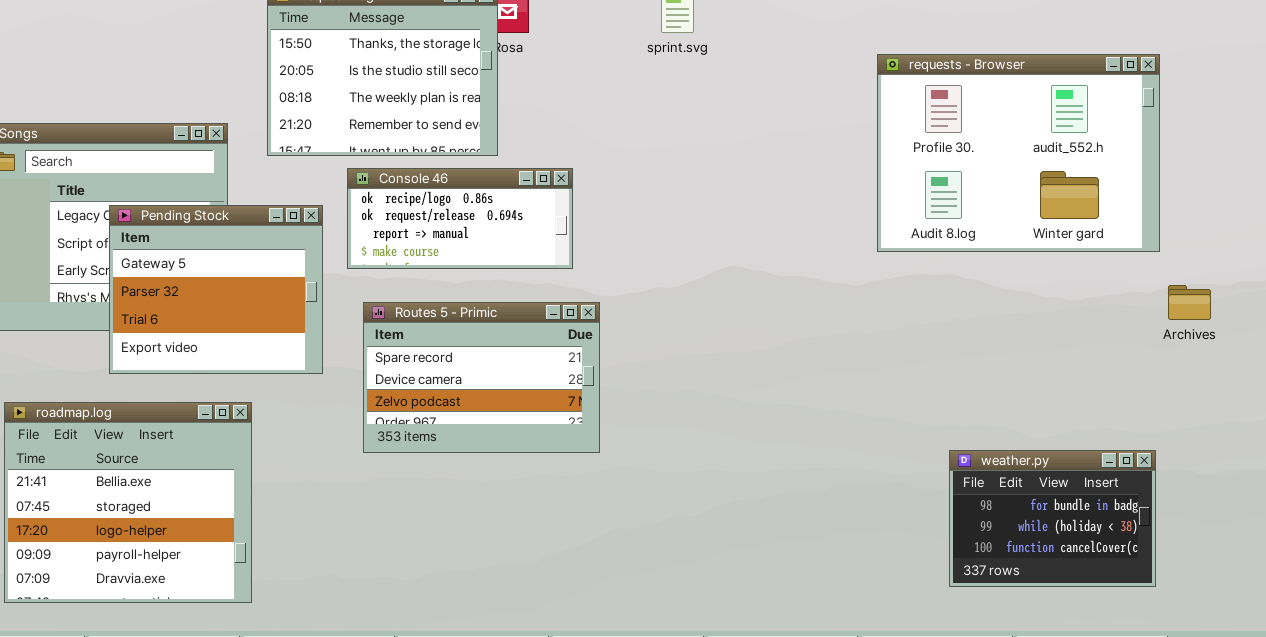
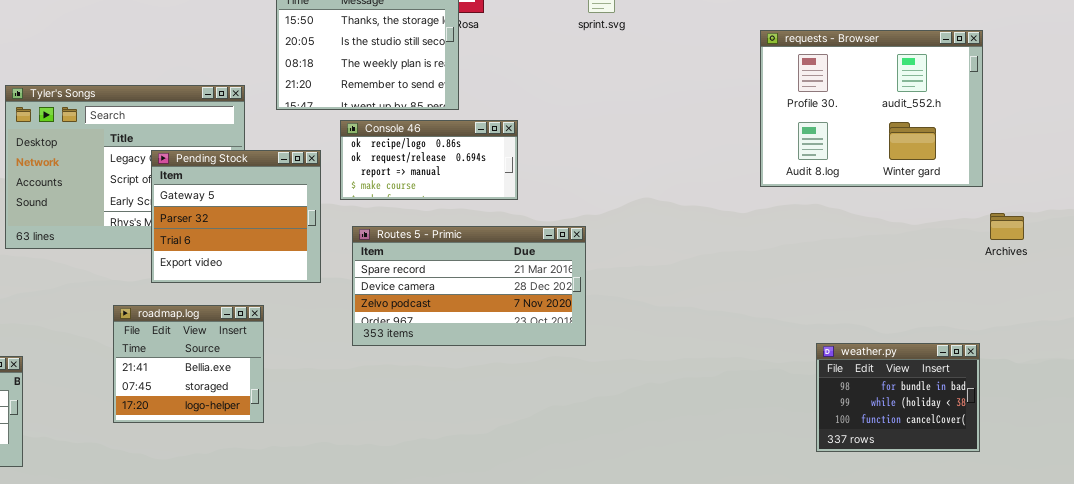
Routes 5 - Primic: [363,302,600,453] -> [352,226,586,346], resized
roadmap.log: [4,402,252,603] -> [113,305,264,423], resized

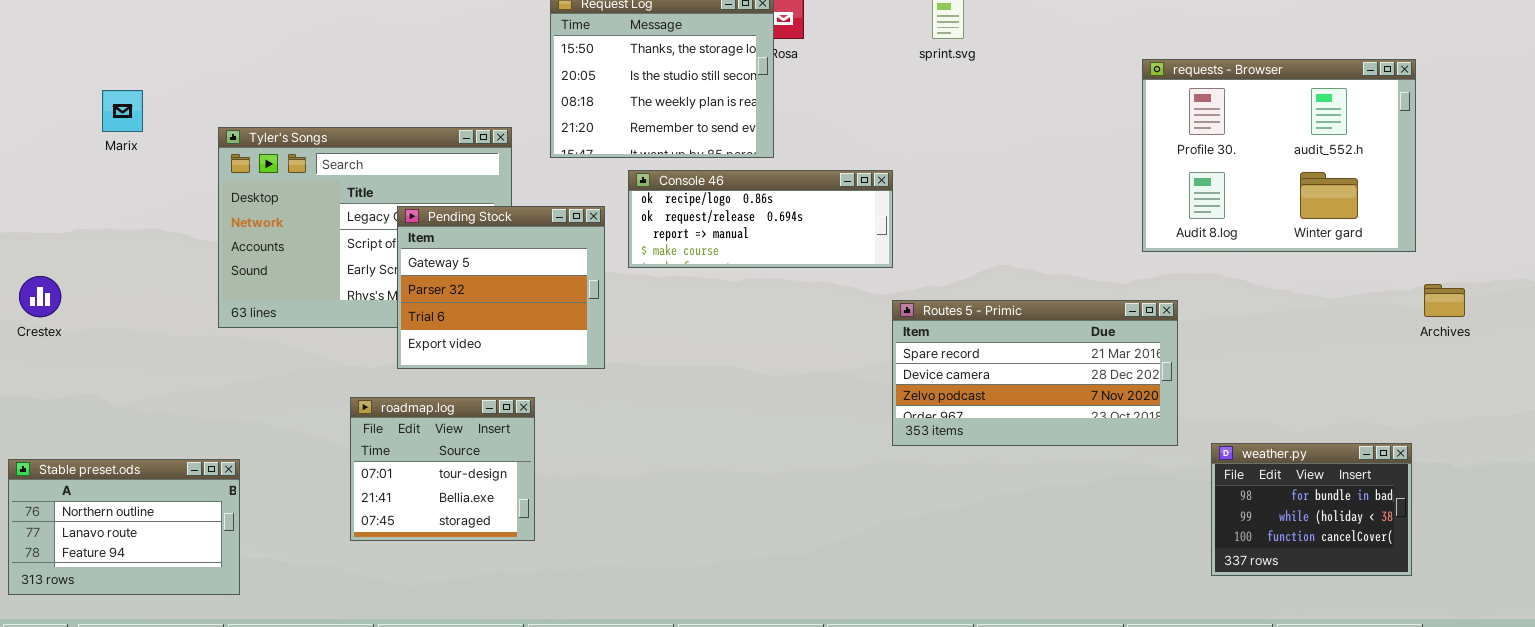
Console 46: [340,120,518,200] -> [628,170,893,268], resized
Routes 5 - Primic: [352,226,586,346] -> [892,300,1178,446], moved
roadmap.log: [113,305,264,423] -> [350,397,535,541], scrolled up 1 row

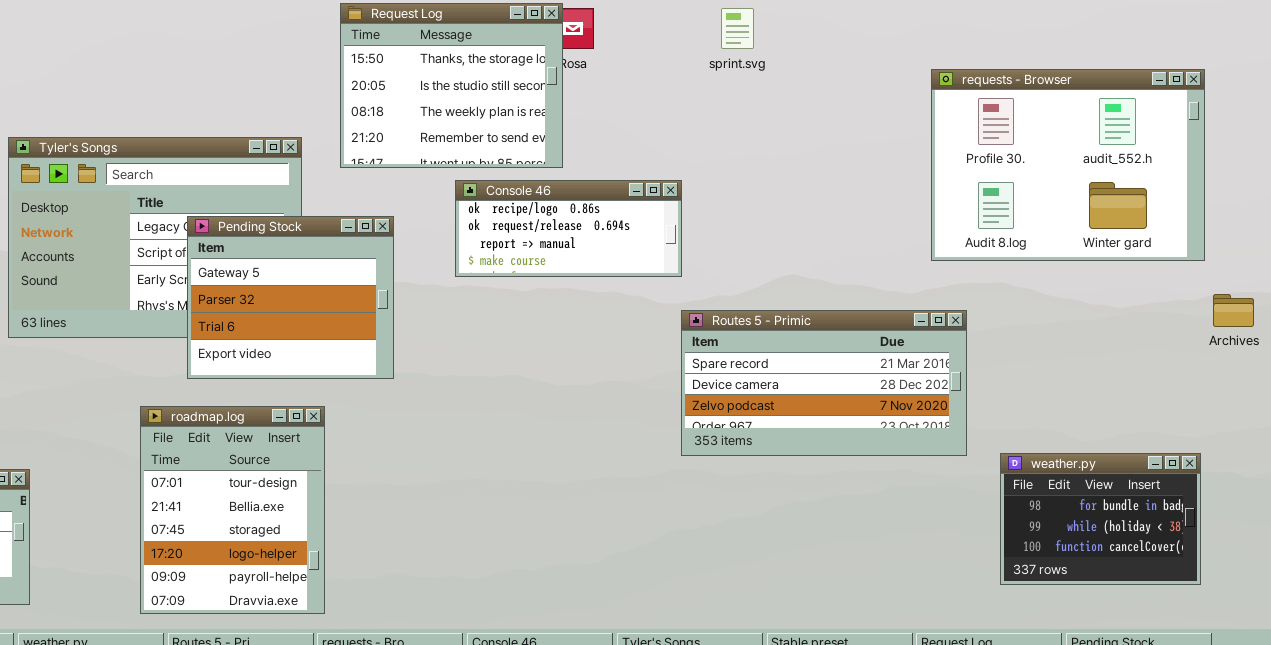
Console 46: [628,170,893,268] -> [455,180,682,277], resized
roadmap.log: [350,397,535,541] -> [140,406,325,614], resized

